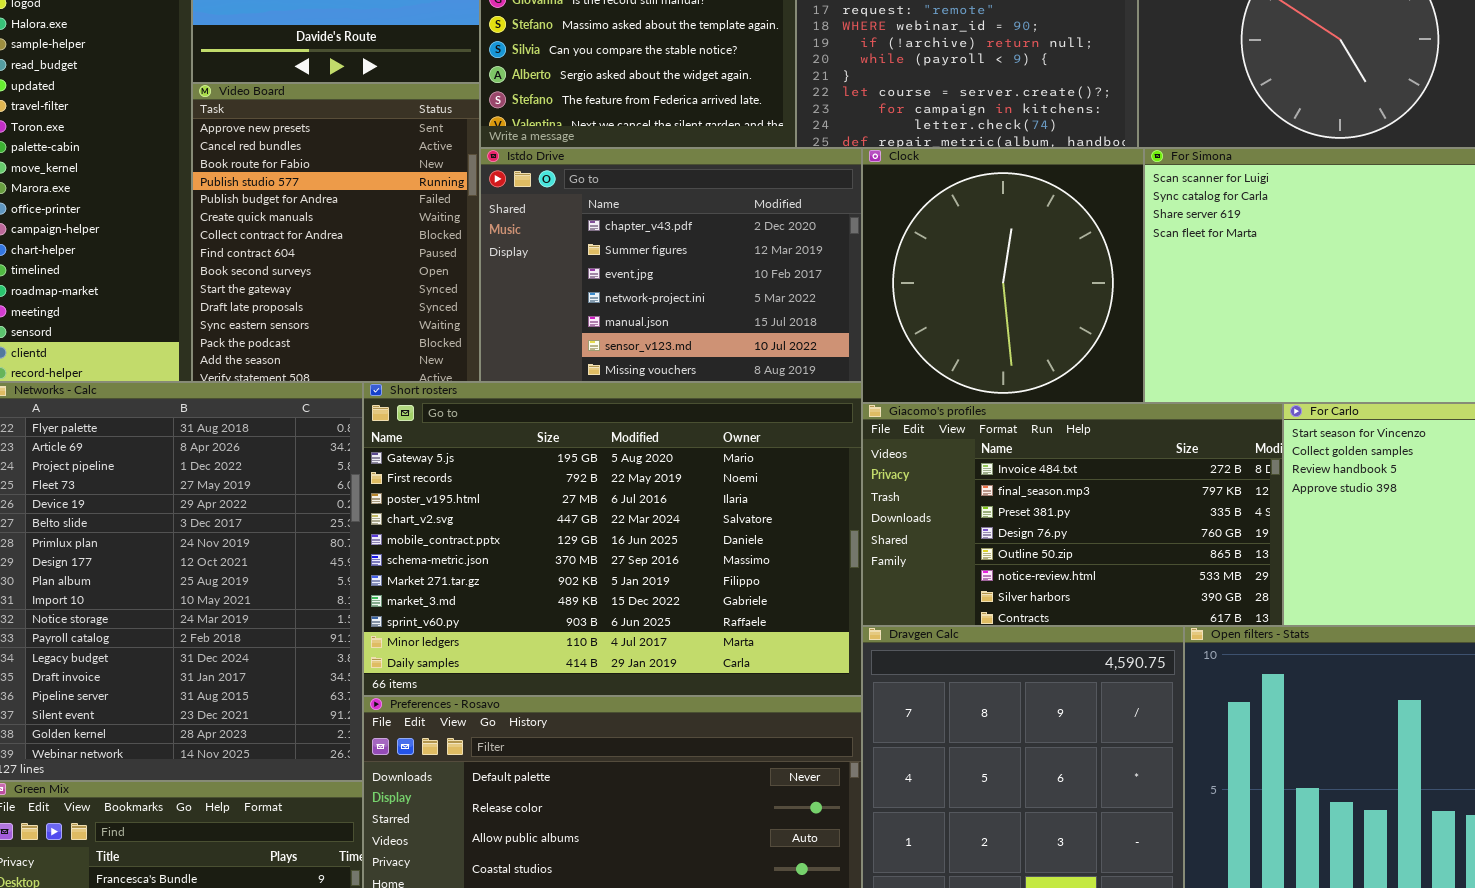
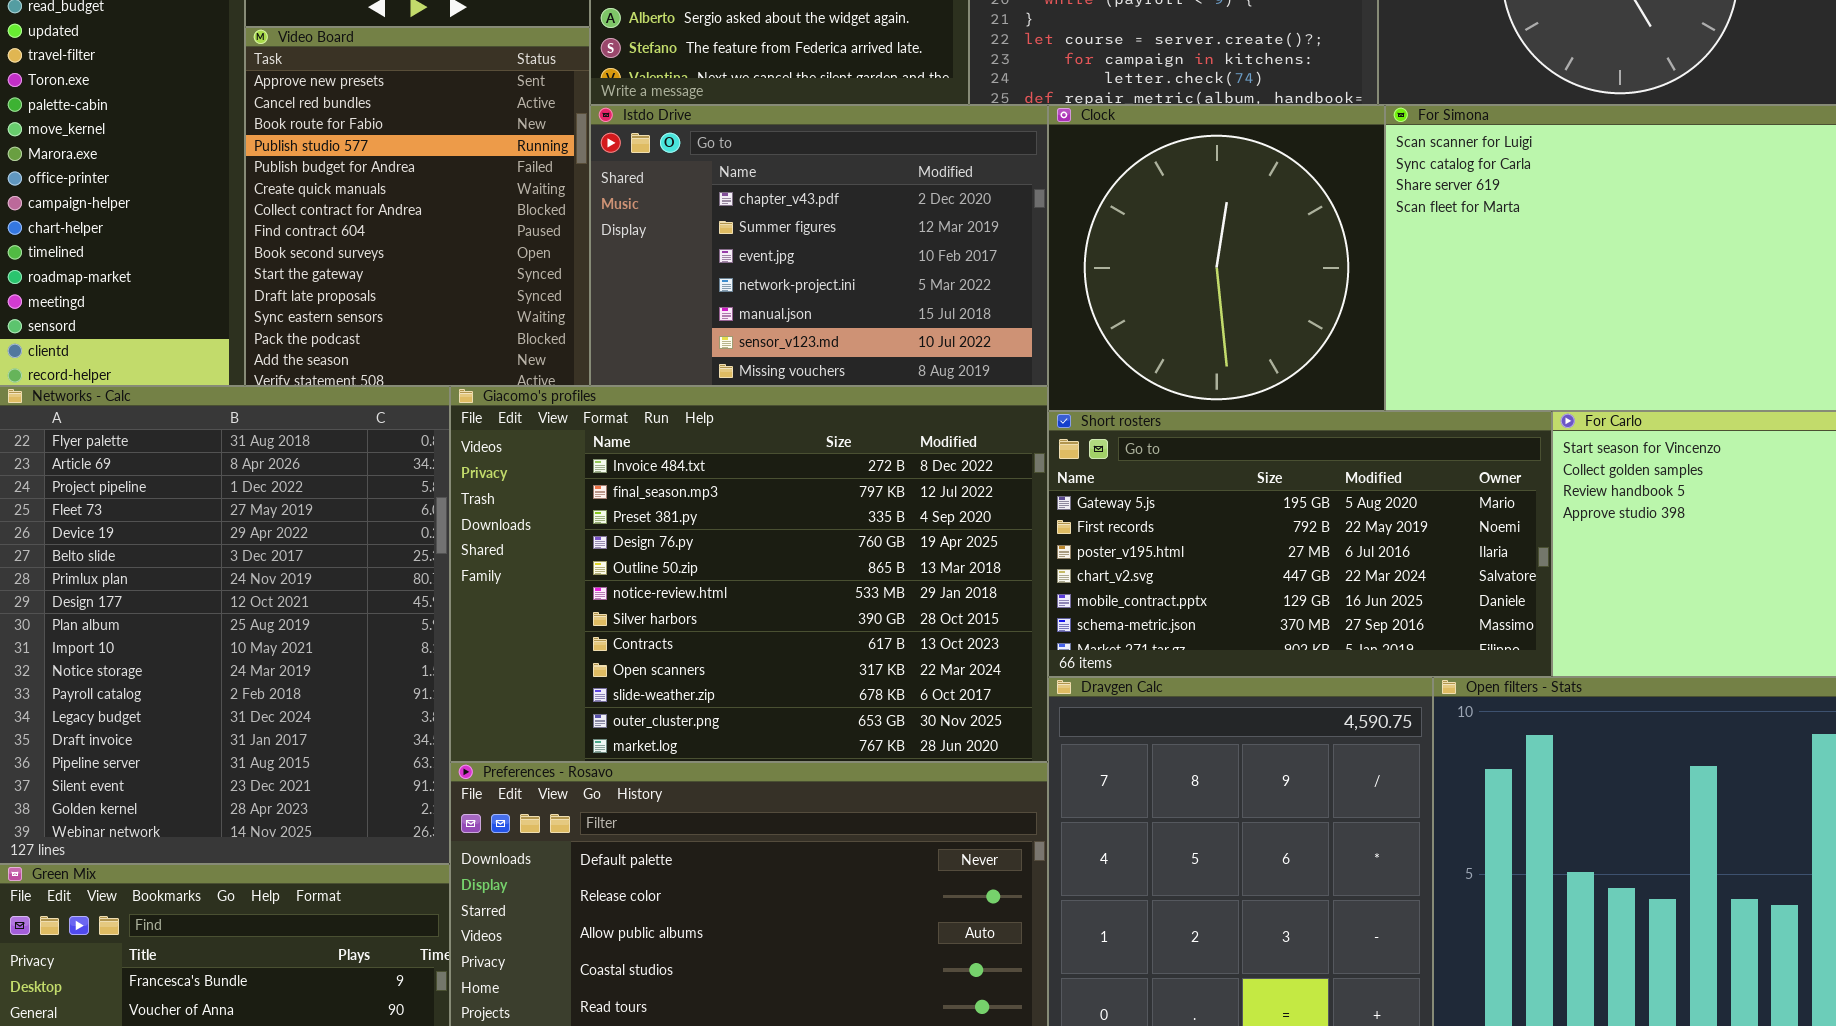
Short rosters: [363,382,862,696] -> [1048,411,1552,677], moved, resized
Giacomo's profiles: [862,403,1283,626] -> [450,386,1048,762], moved, resized

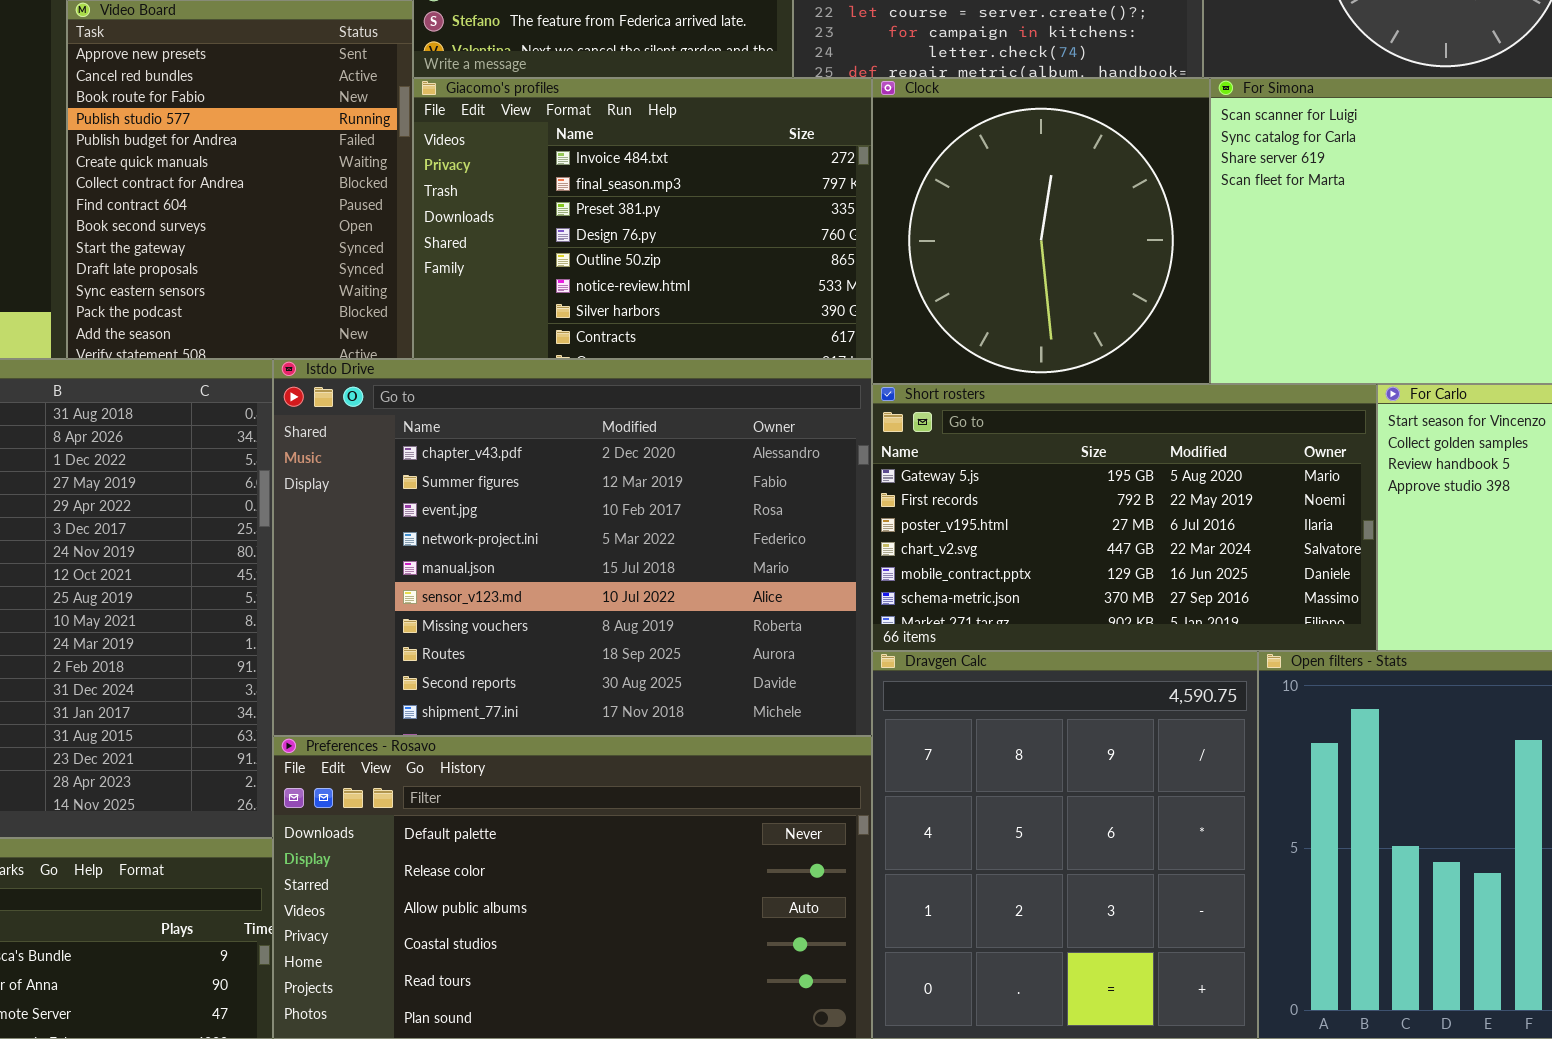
Istdo Drive: [590,105,1048,386] -> [273,359,872,736], moved, resized
Giacomo's profiles: [450,386,1048,762] -> [413,78,872,359], moved, resized

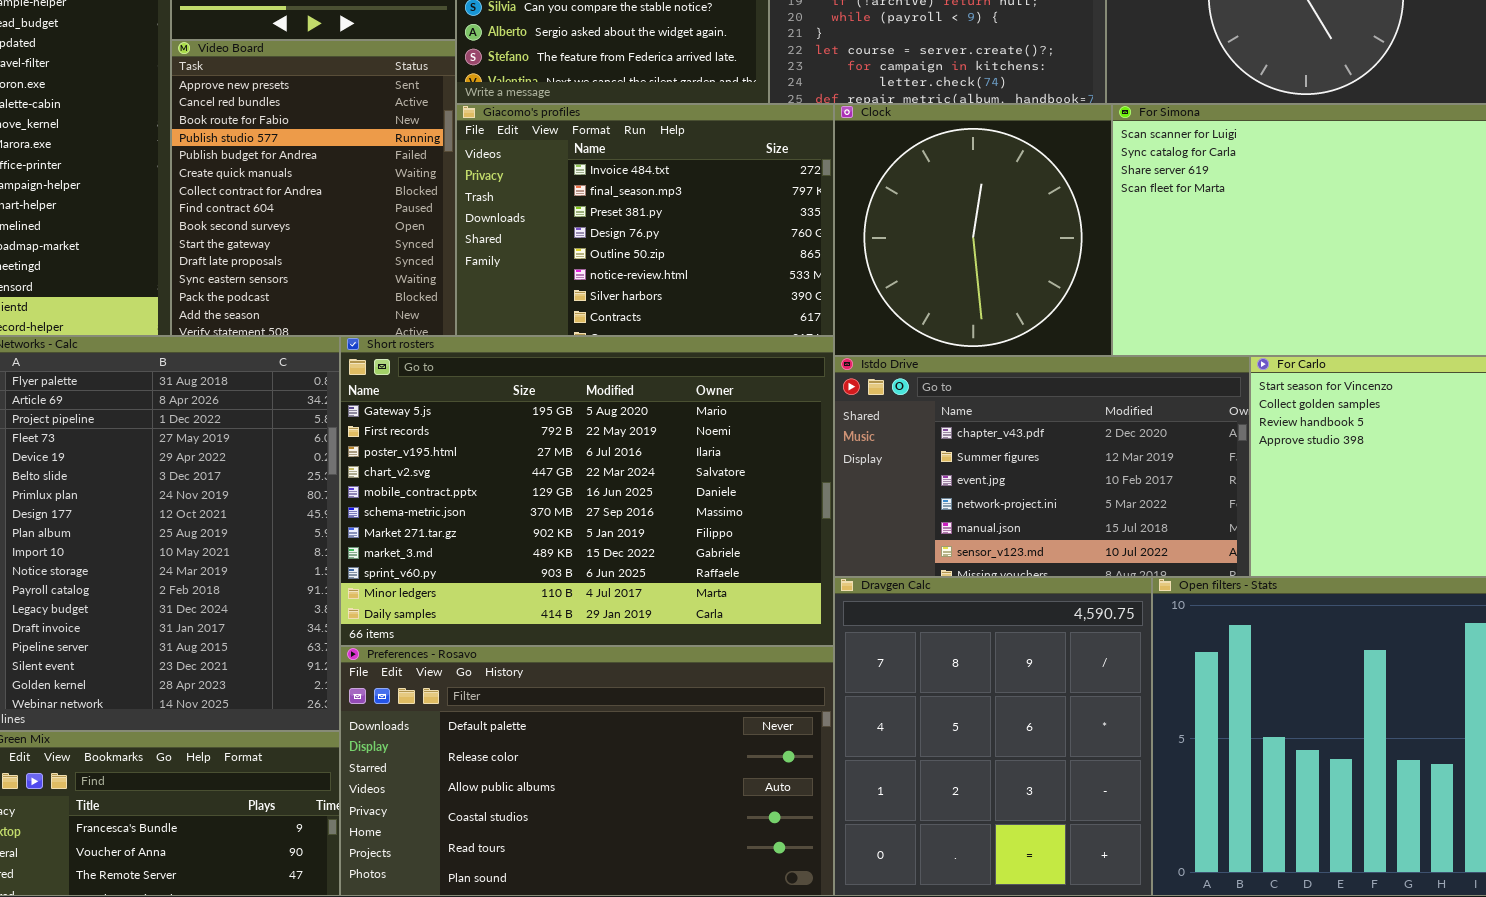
Istdo Drive: [273,359,872,736] -> [834,356,1250,577], moved, resized
Short rosters: [872,384,1377,651] -> [340,336,834,646], moved, resized

